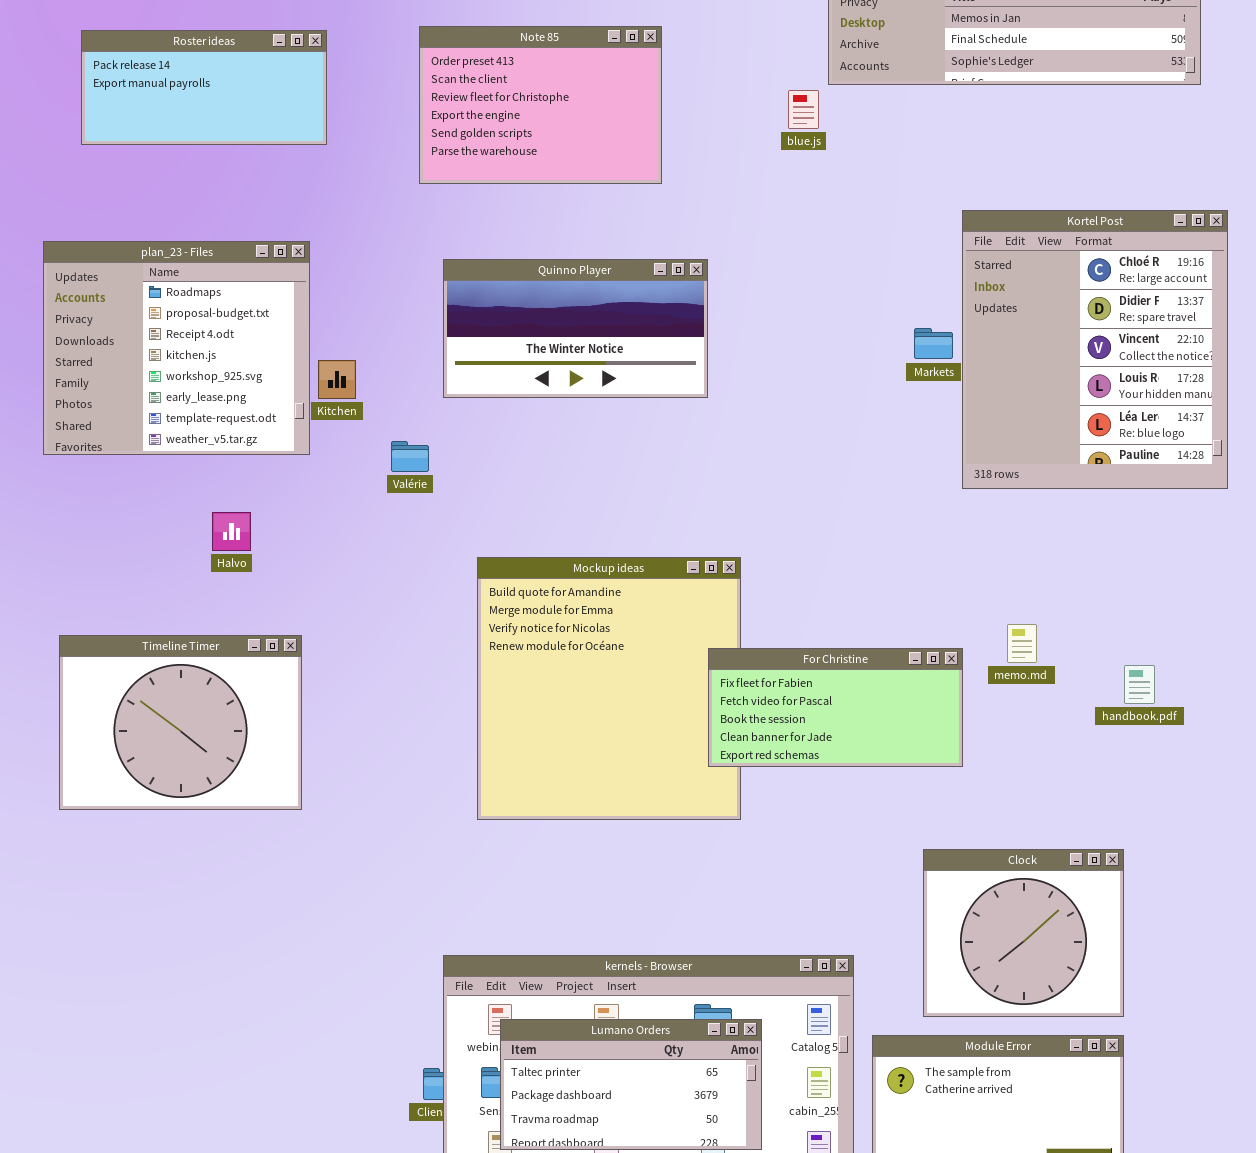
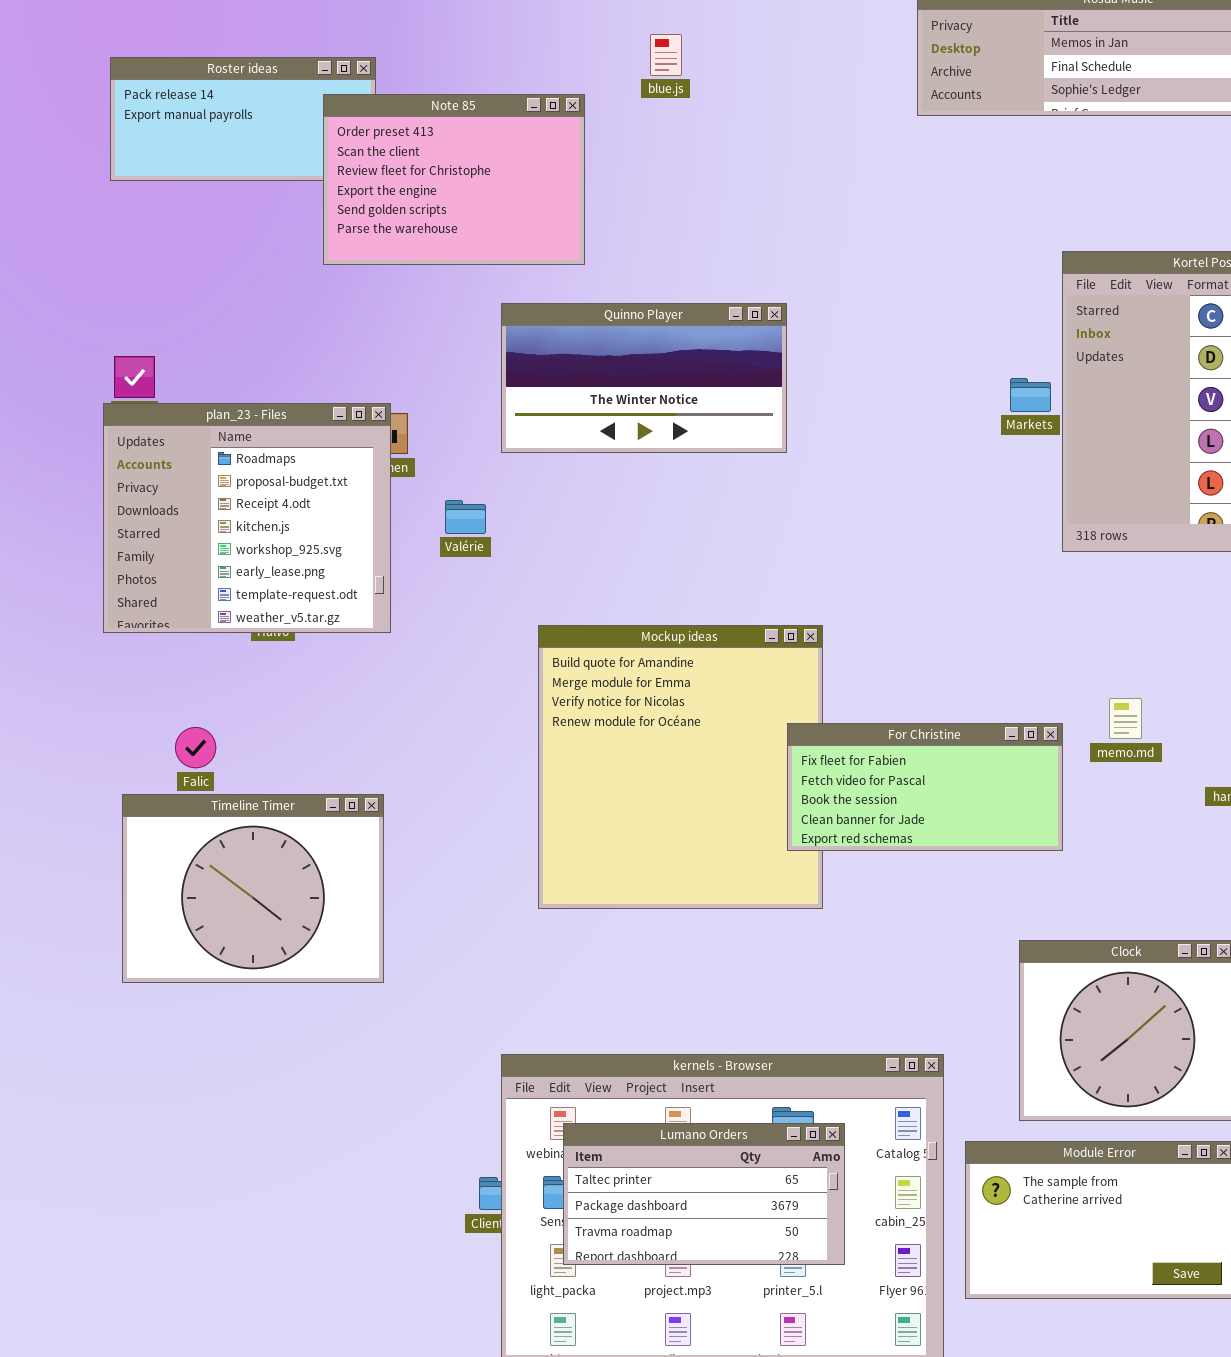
Note 85: [419,26,662,184] -> [323,94,585,265], moved
blue.js: [788,90,819,129] -> [650,34,682,76], moved
plan_23 - Files: [43,241,310,455] -> [103,403,391,633], moved
Timeline Timer: [59,635,302,810] -> [122,794,384,983], moved

